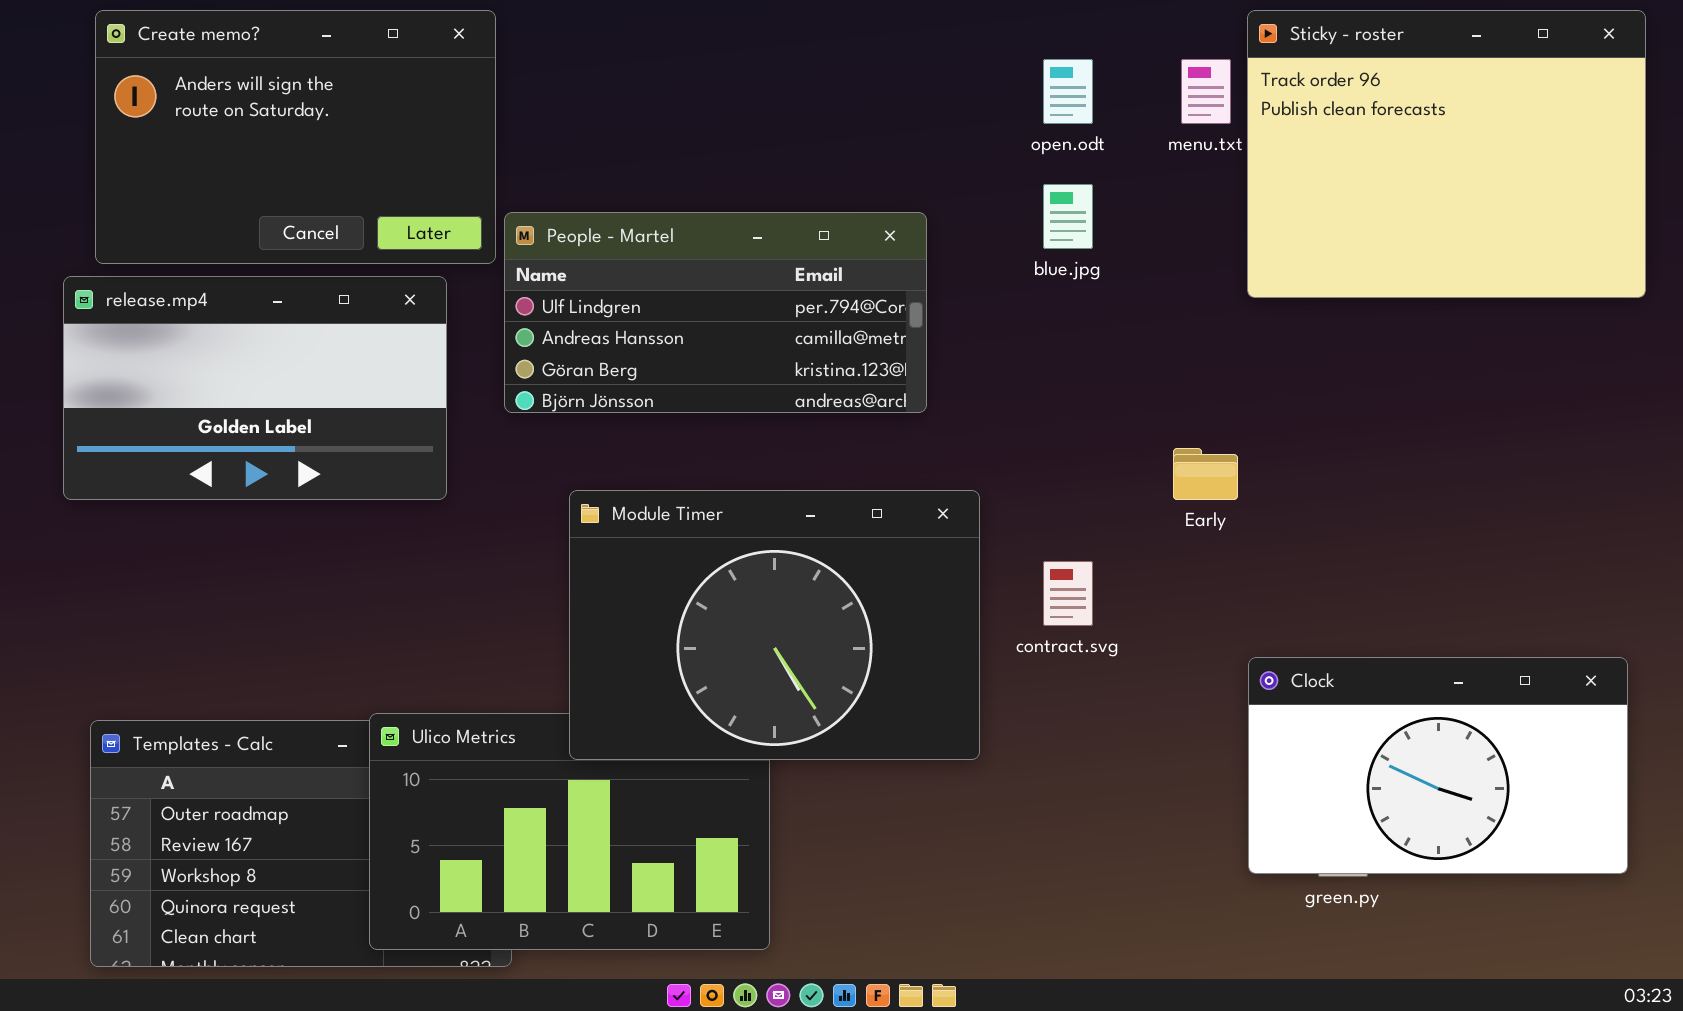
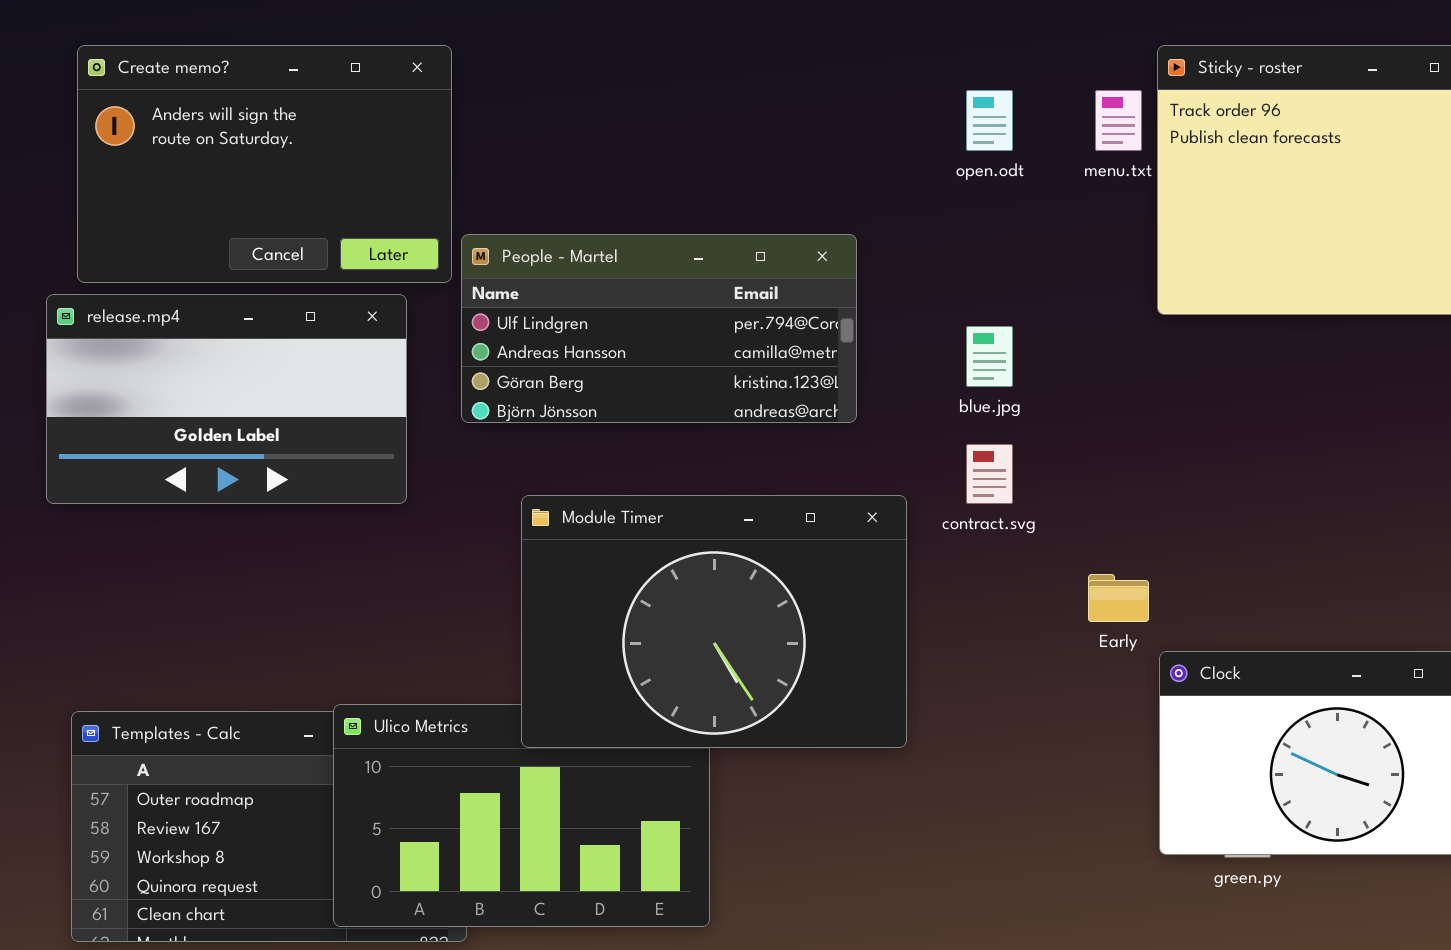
blue.jpg: [1043,184,1093,249] -> [966,326,1013,387], moved
Early: [1173,448,1238,500] -> [1088,574,1149,622], moved
contract.svg: [1043,561,1093,626] -> [966,444,1013,504], moved

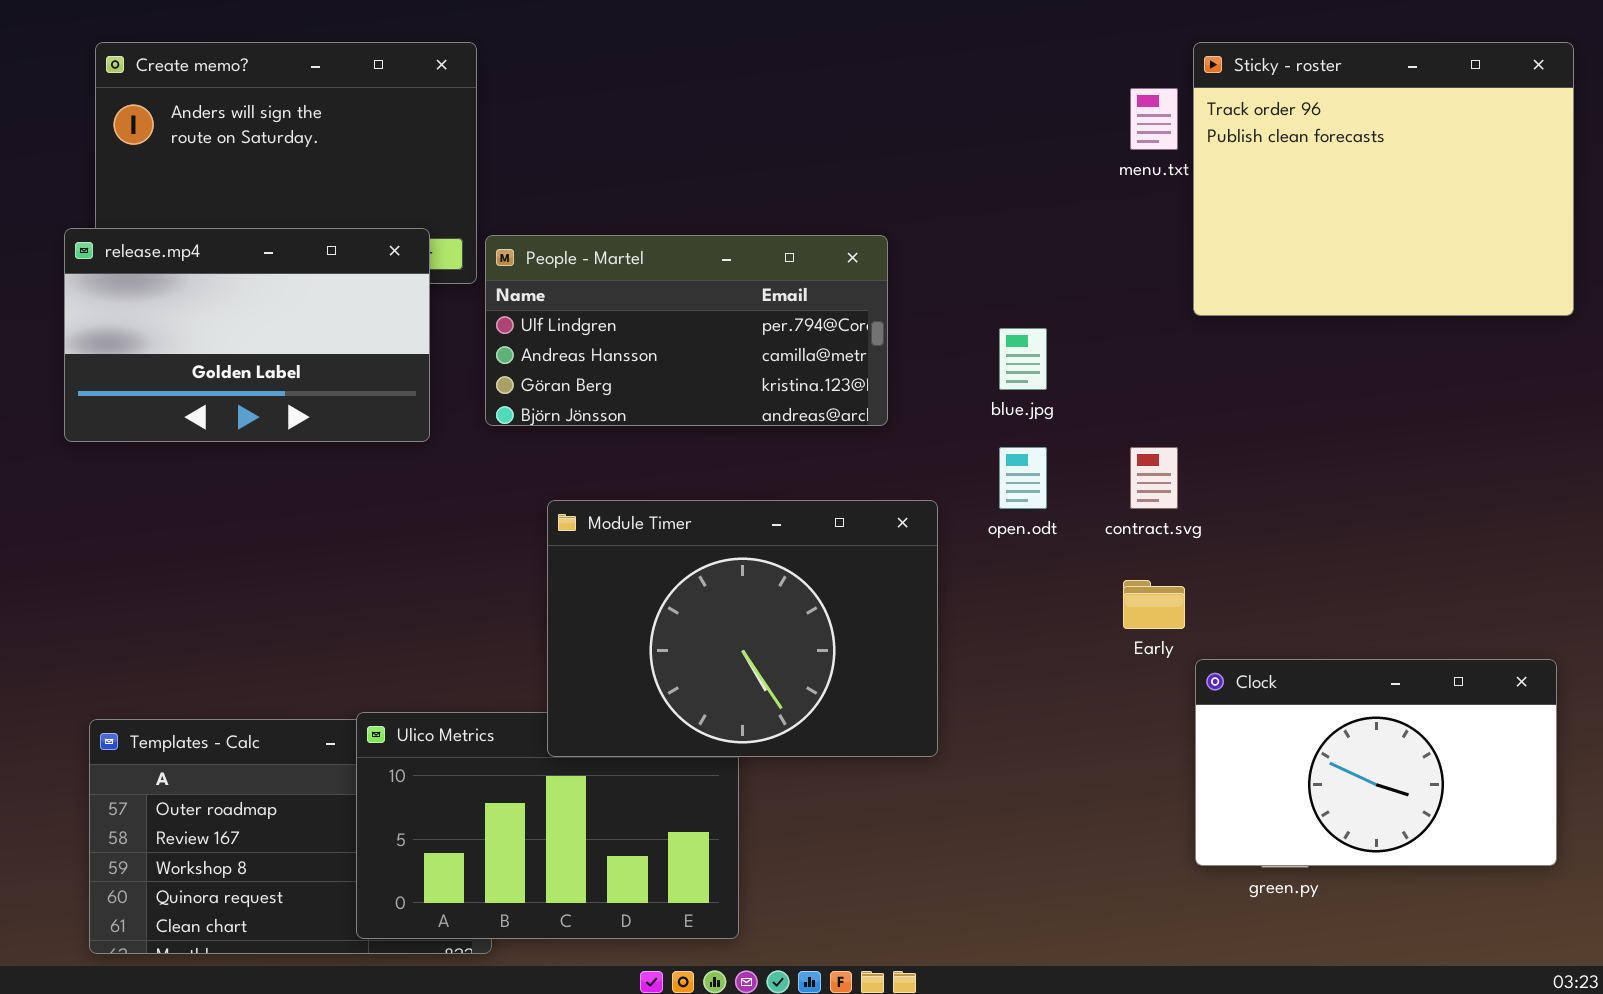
open.odt: [966,90,1013,151] -> [999,447,1047,509], moved
release.mp4: [46,294,407,504] -> [64,228,430,442], moved
contract.svg: [966,444,1013,504] -> [1130,447,1178,509], moved

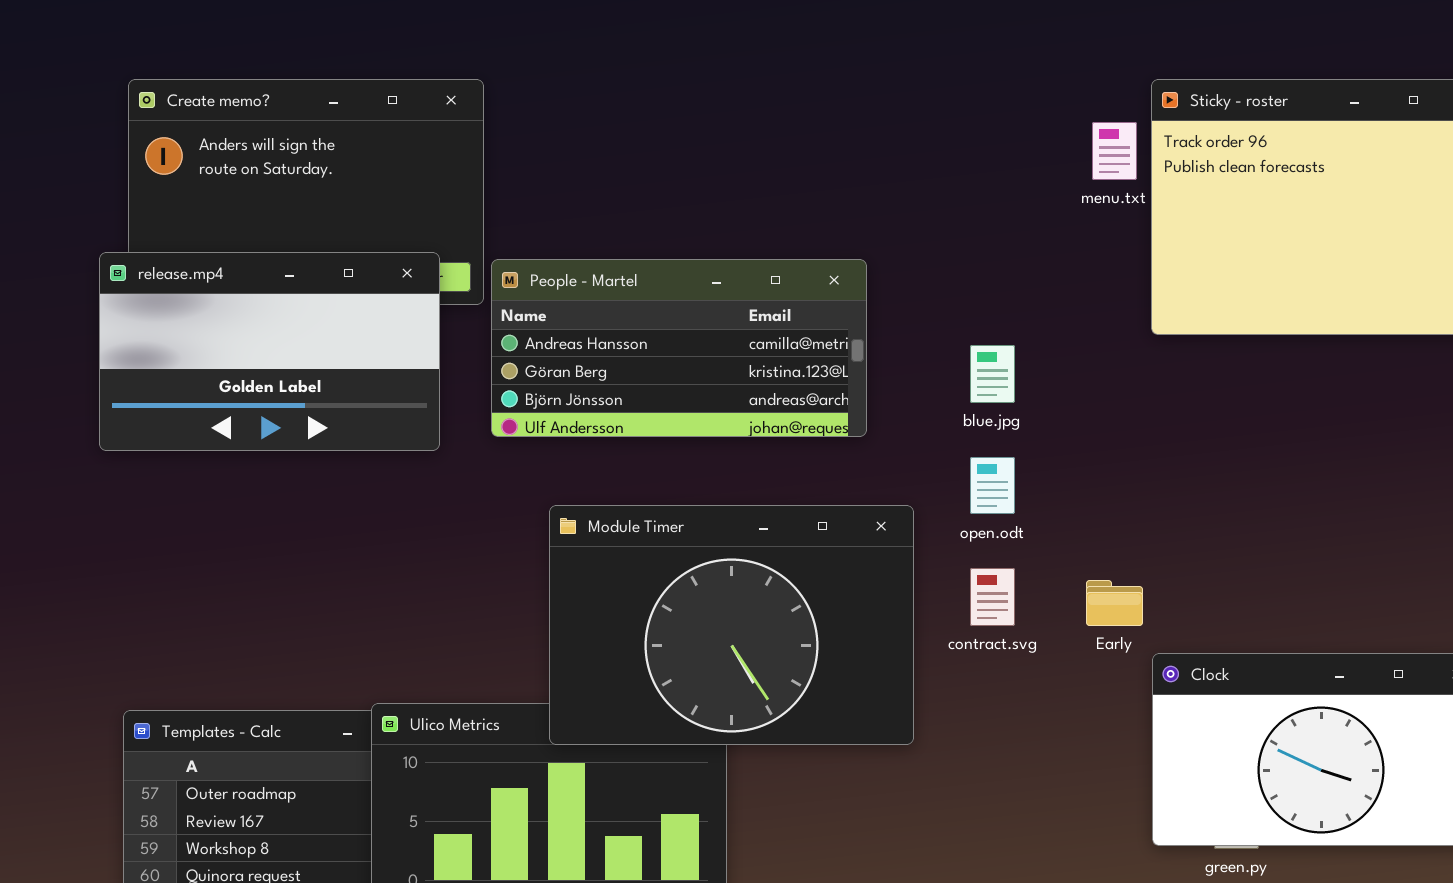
People - Martel: [485,235,888,426] -> [491,259,867,437], scrolled down 1 row
contract.svg: [1130,447,1178,509] -> [970,568,1015,626], moved

